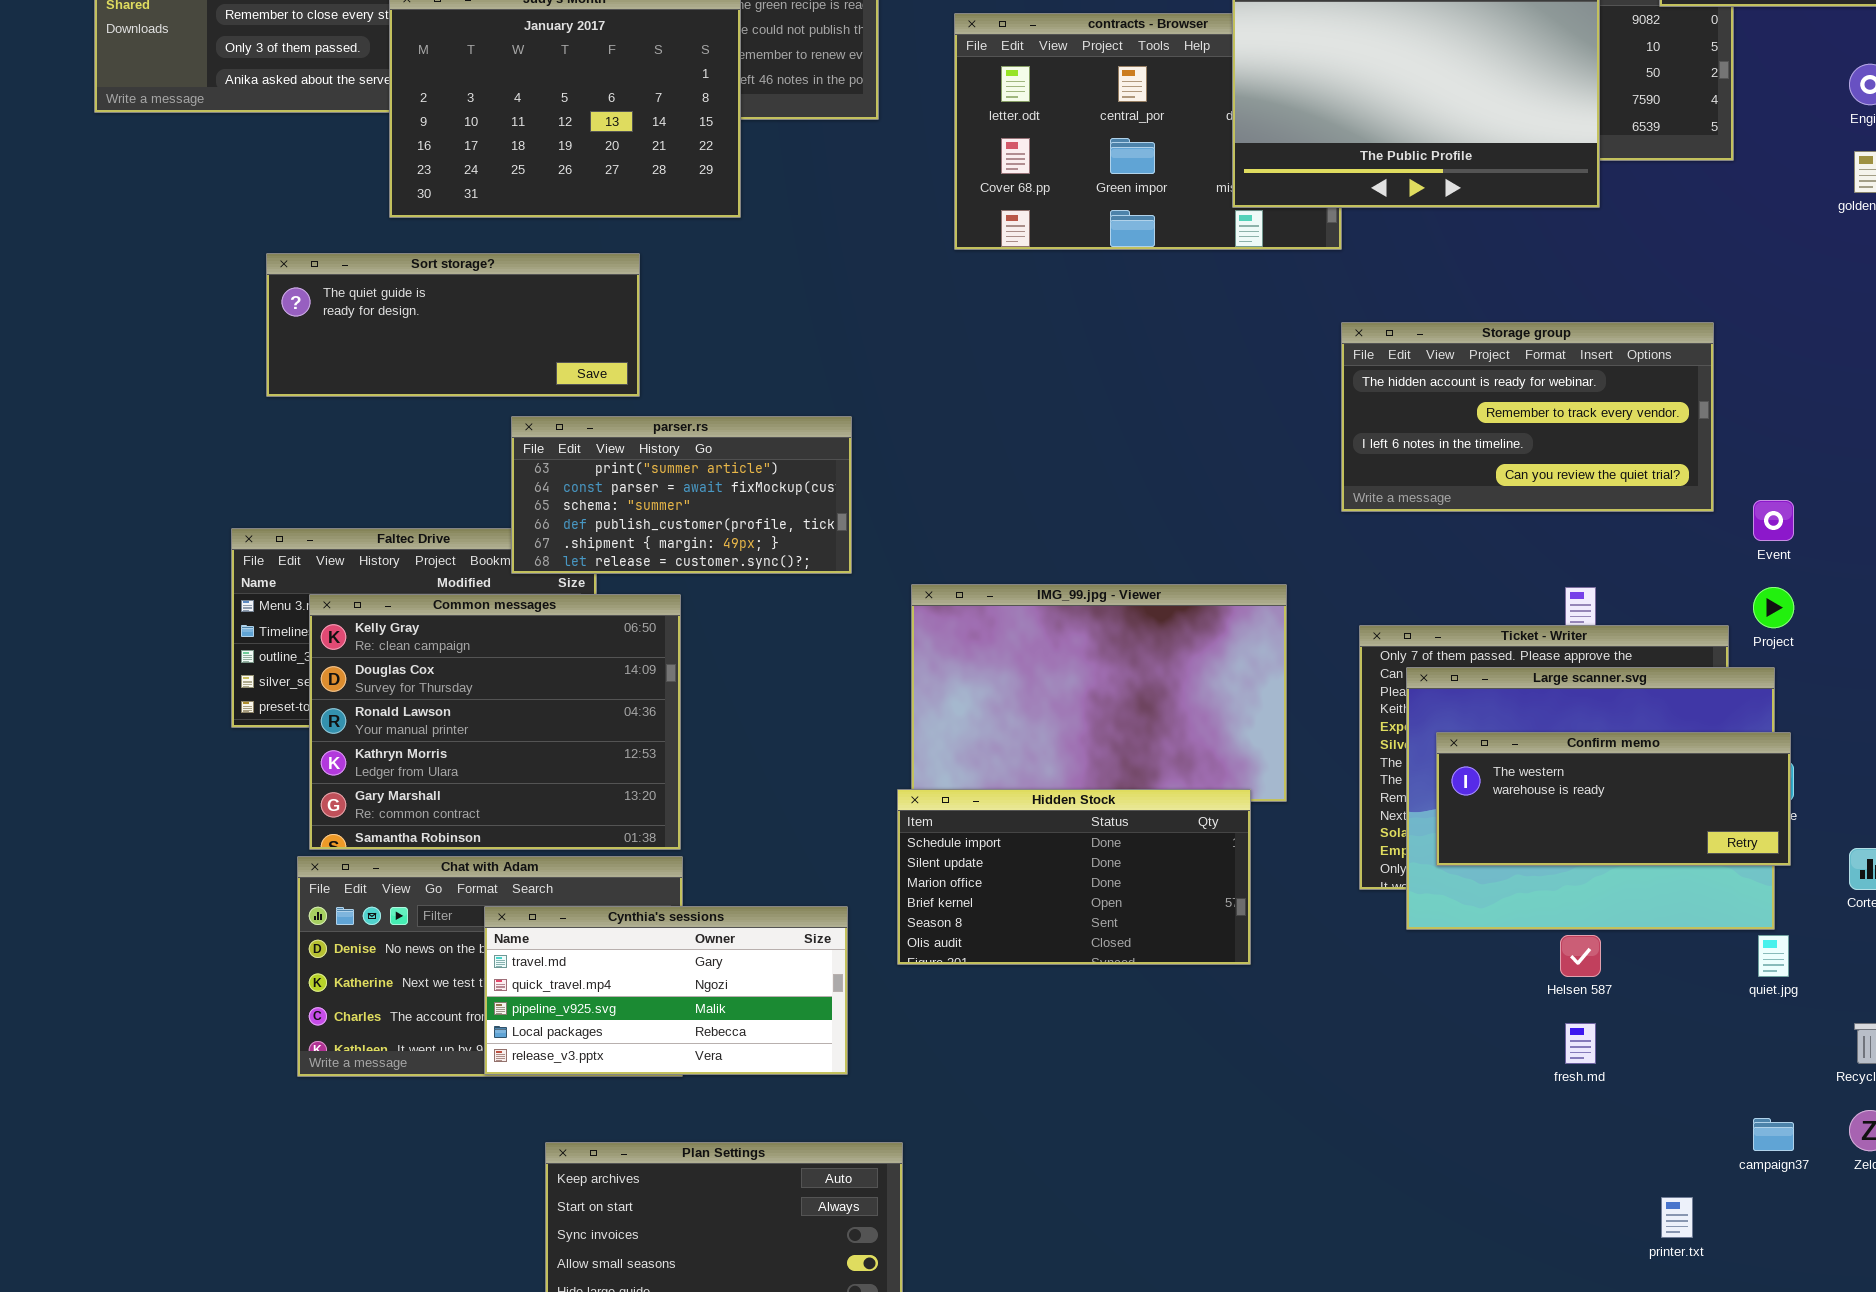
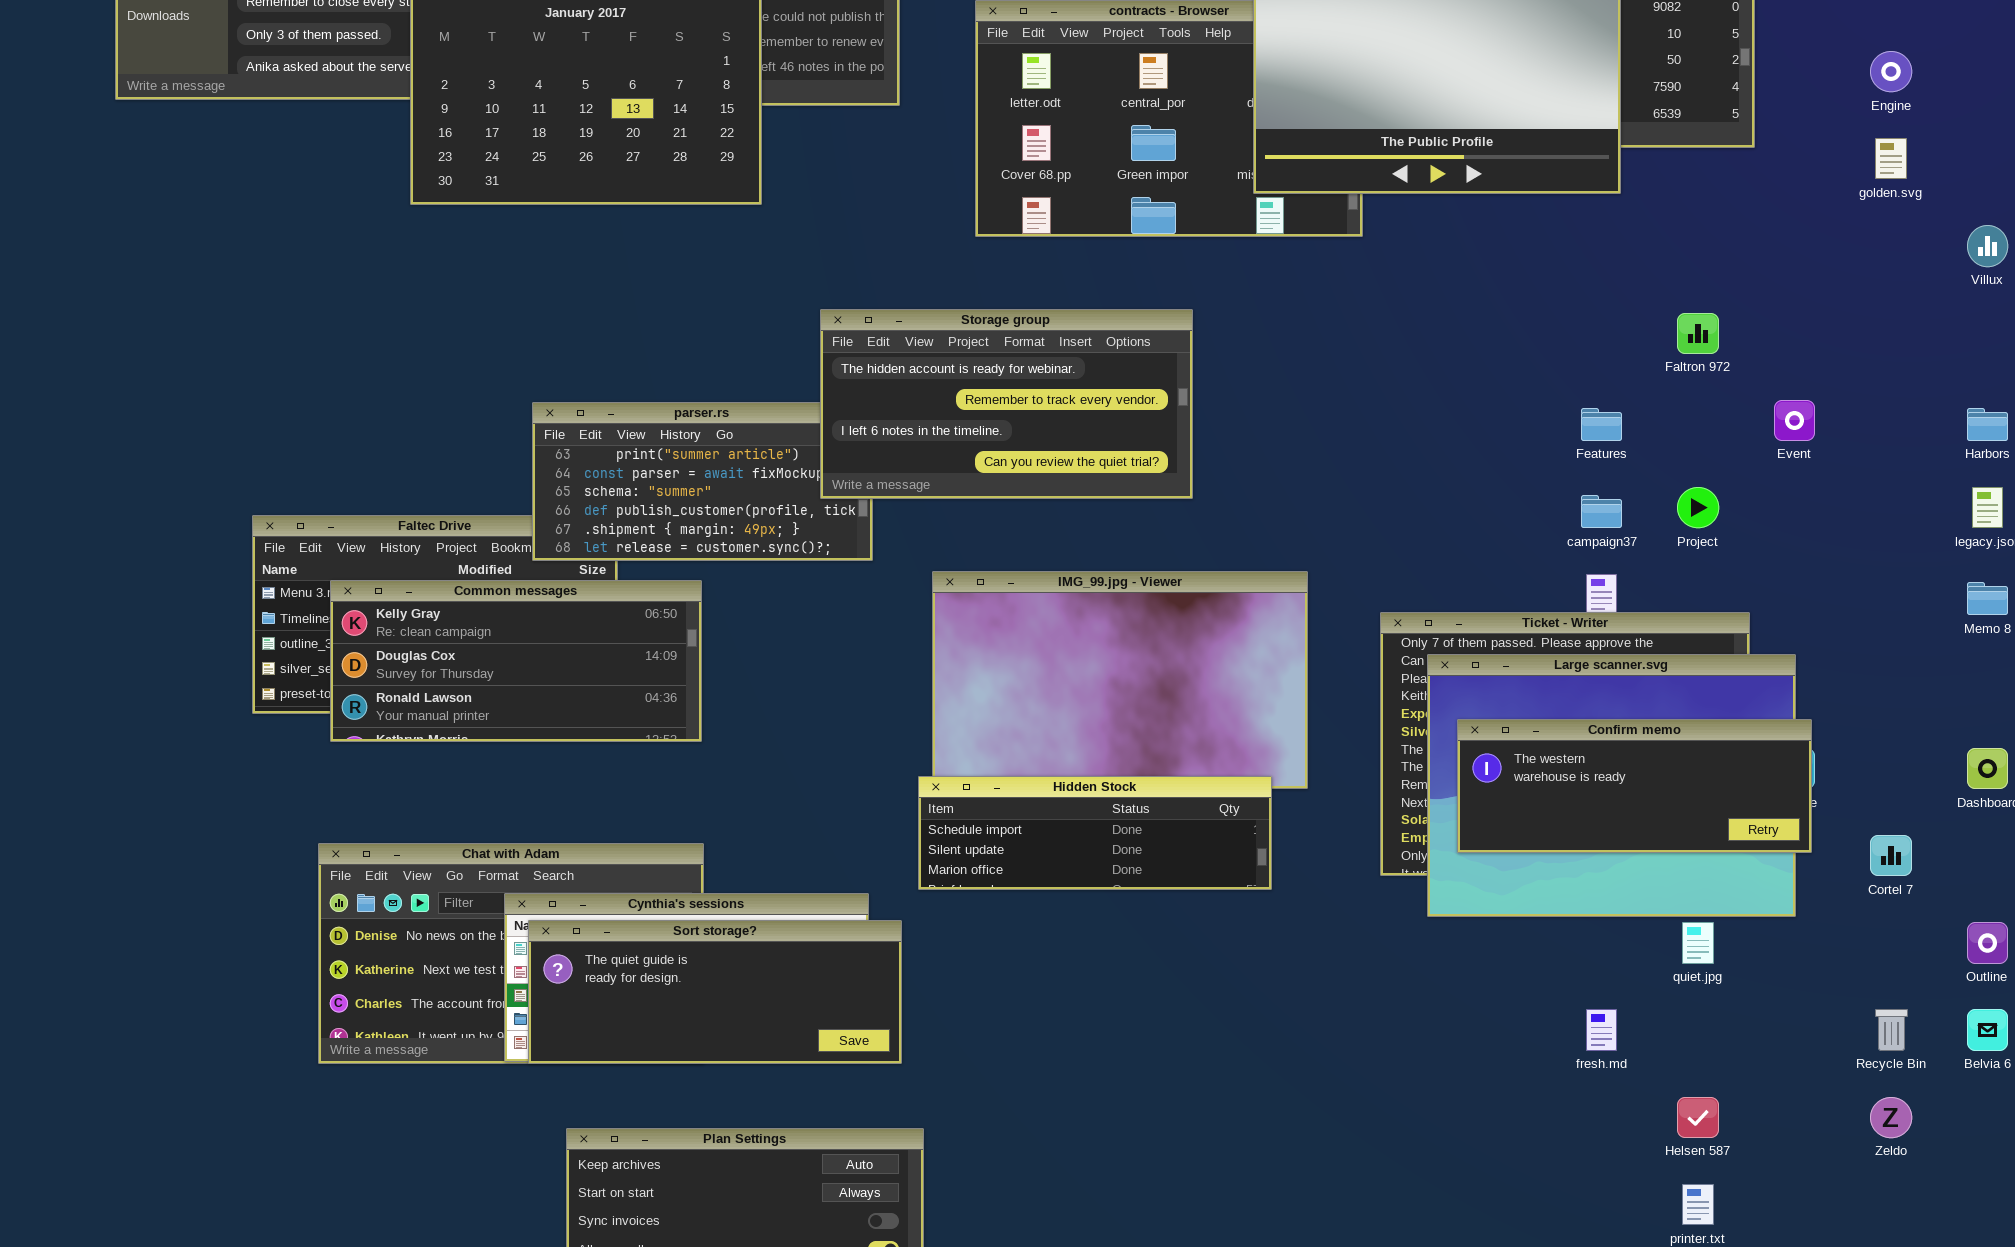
Sort storage?: [266,253,640,397] -> [528,920,902,1064], moved
Storage group: [1341,322,1714,512] -> [820,309,1193,499], moved
Event: [1753,500,1794,541] -> [1774,400,1815,441], moved
Project: [1753,587,1794,628] -> [1677,487,1719,528], moved
Common messages: [309,594,681,850] -> [330,580,702,742], resized
Hidden Stock: [897,789,1251,965] -> [918,776,1272,890], resized
Helsen 587: [1560,935,1601,977] -> [1677,1097,1719,1138], moved
quiet.jpg: [1758,935,1789,977] -> [1682,922,1714,964], moved
campaign37: [1753,1118,1794,1151] -> [1581,495,1622,528], moved

